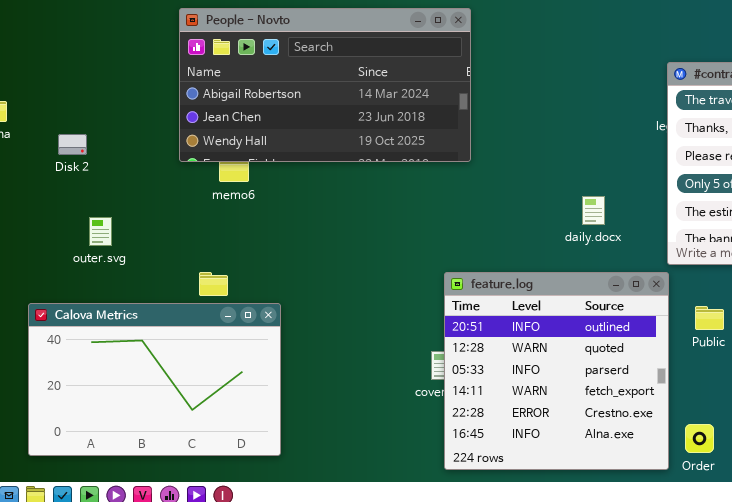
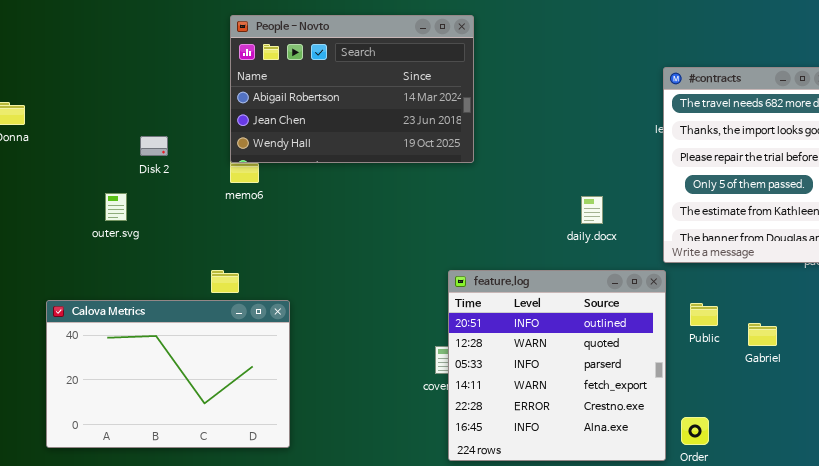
People - Novto: [179,8,471,162] -> [230,15,474,163], resized
Disk 2: [58,134,87,155] -> [140,136,168,156], moved
outer.svg: [89,217,112,246] -> [105,193,127,221], moved

